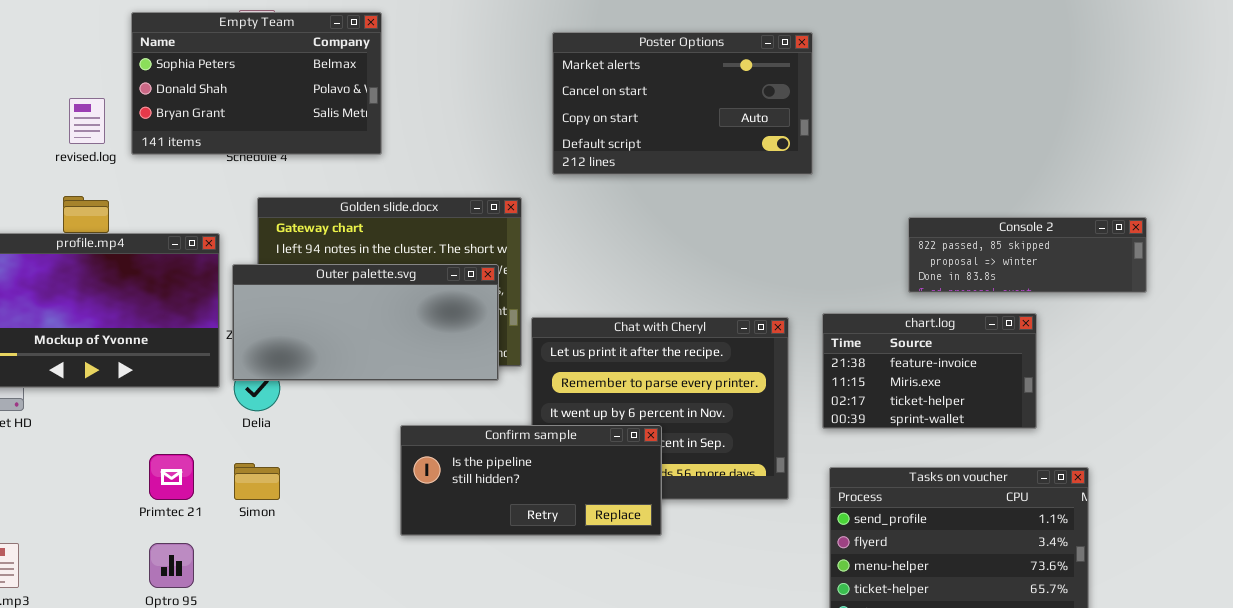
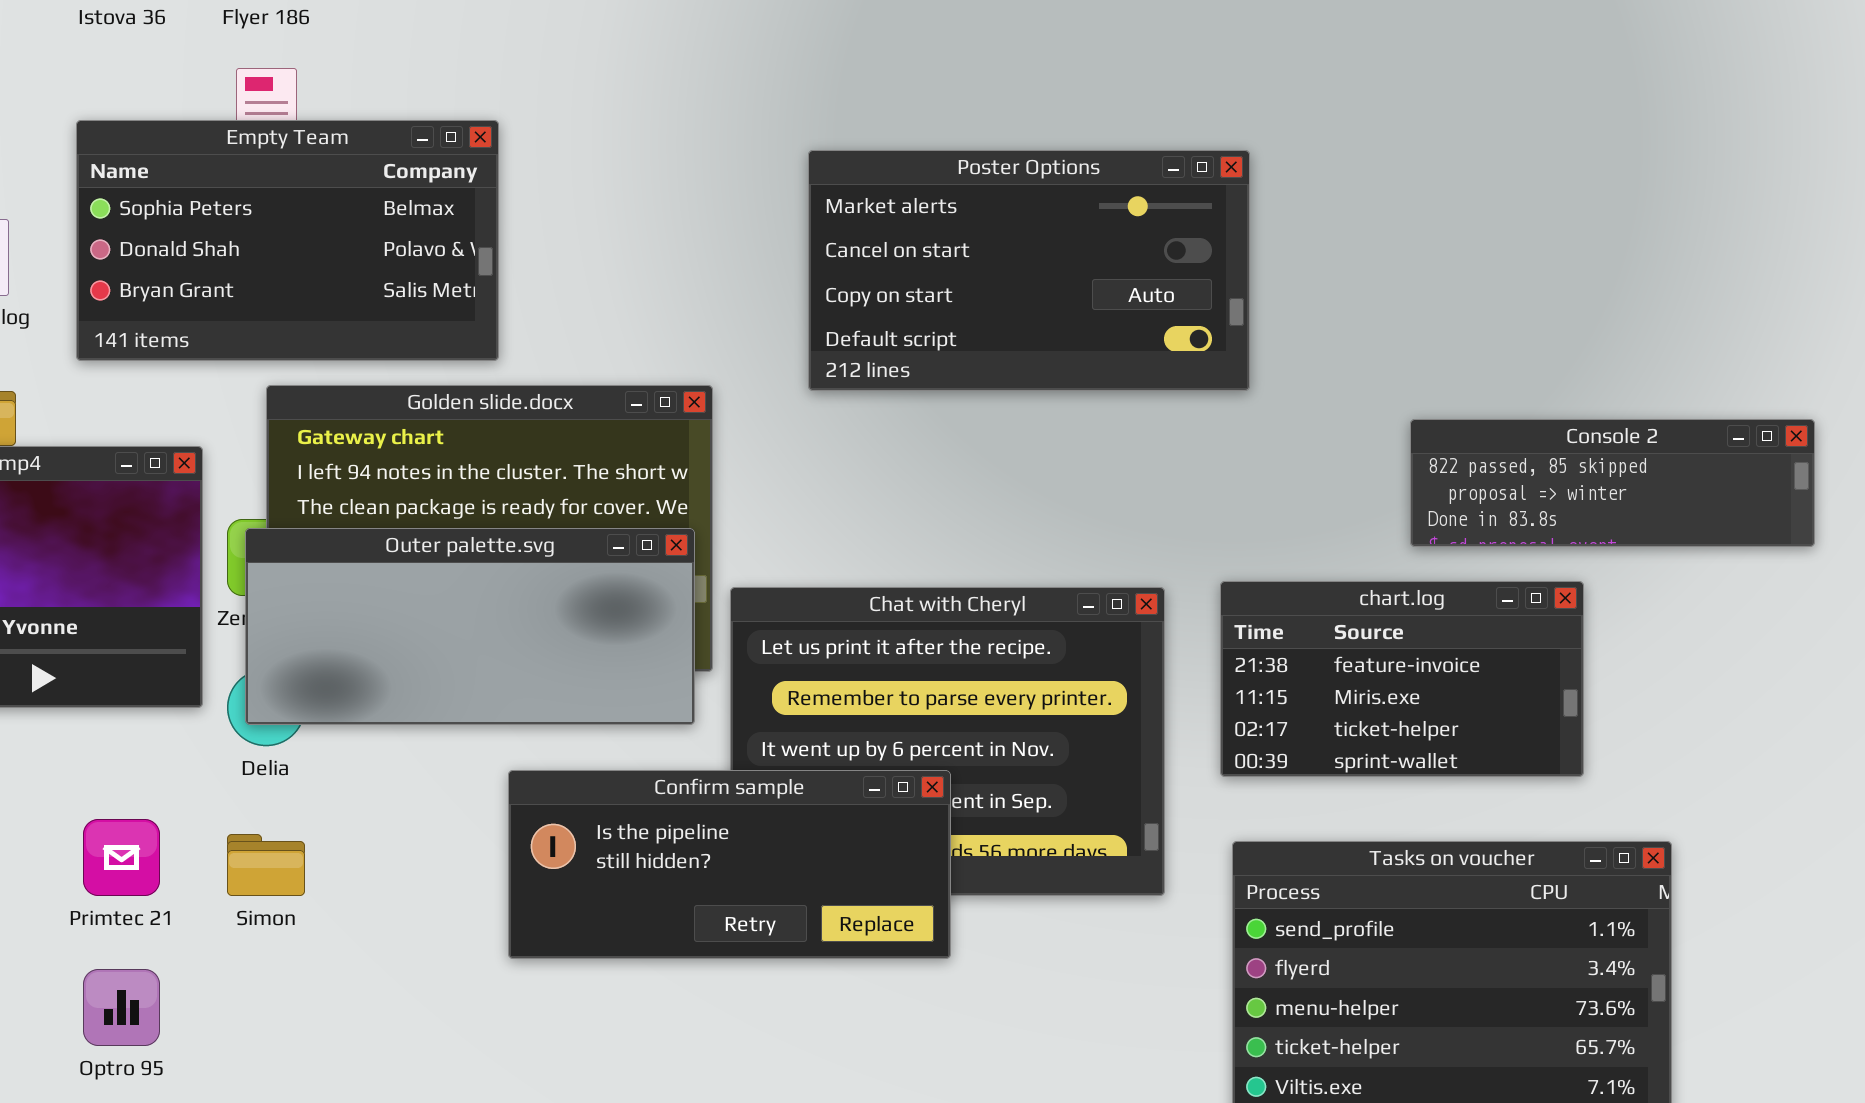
Empty Team: [131,12,382,155] -> [76,120,499,361], moved
Poster Options: [552,32,813,175] -> [808,150,1250,391], moved
Console 2: [908,217,1147,293] -> [1410,419,1815,547], moved
Outer palette.svg: [232,264,499,381] -> [245,528,695,725], moved

